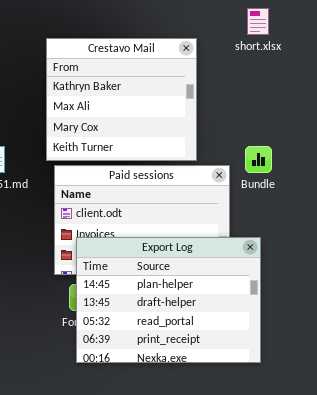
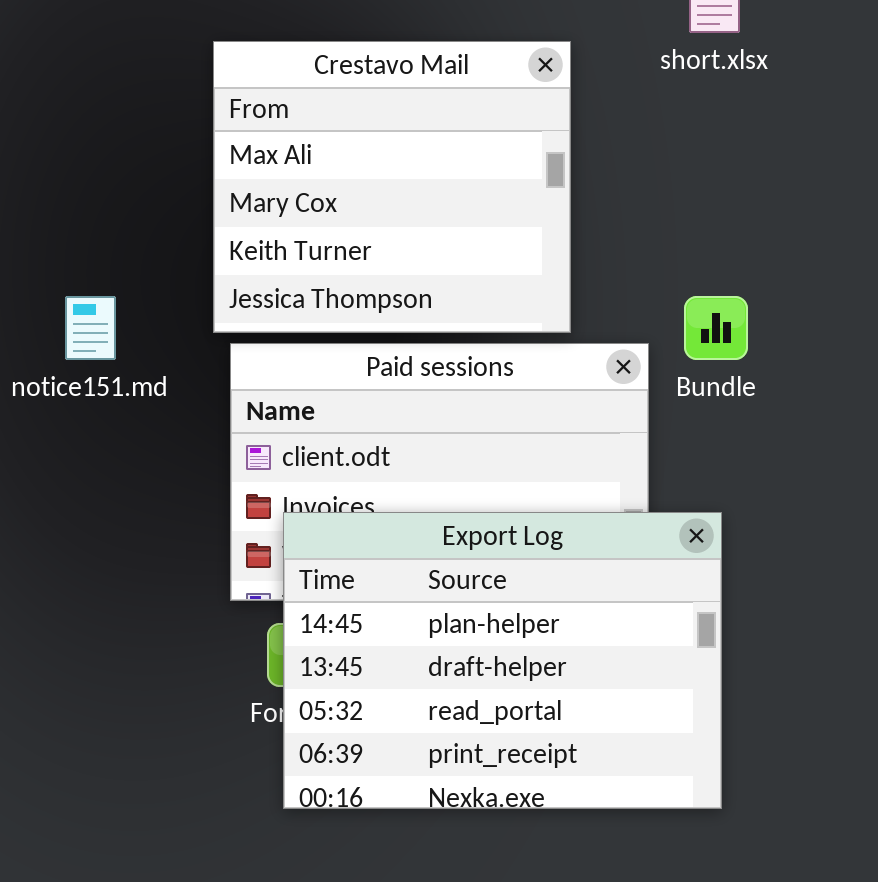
Crestavo Mail: [46,38,197,161] -> [213,41,571,333], scrolled down 1 row

